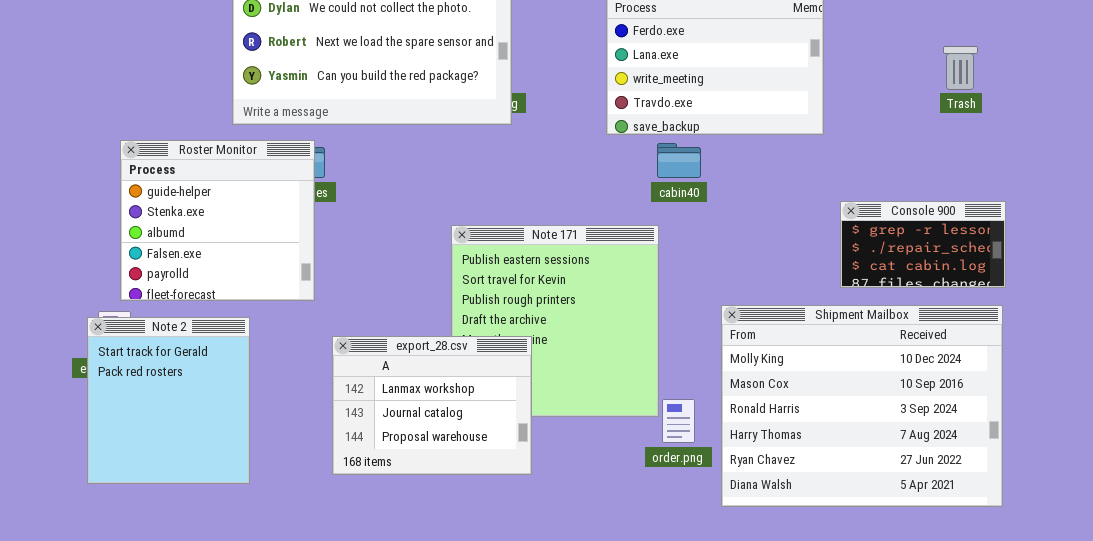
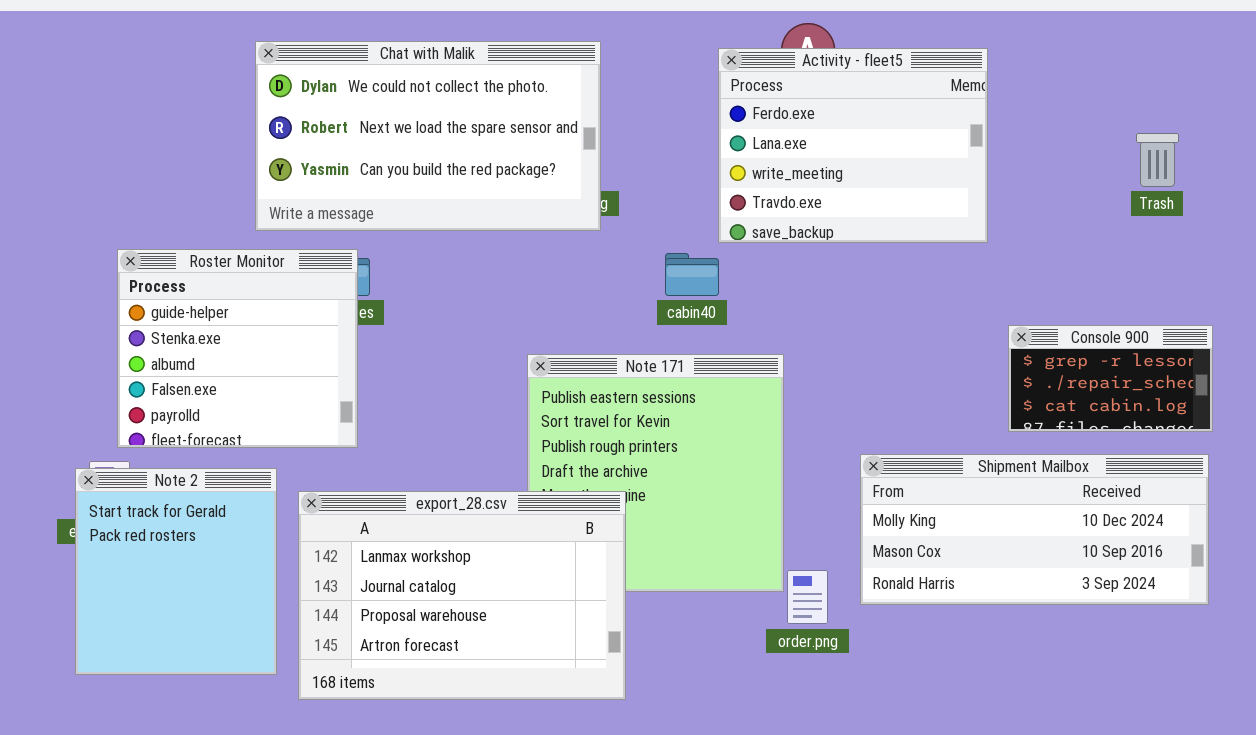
cabin40: [657,143,701,178] -> [665,253,719,296], moved
Shipment Mailbox: [721,305,1003,507] -> [860,454,1209,605], resized
export_28.csv: [332,336,532,475] -> [298,491,626,700], resized

